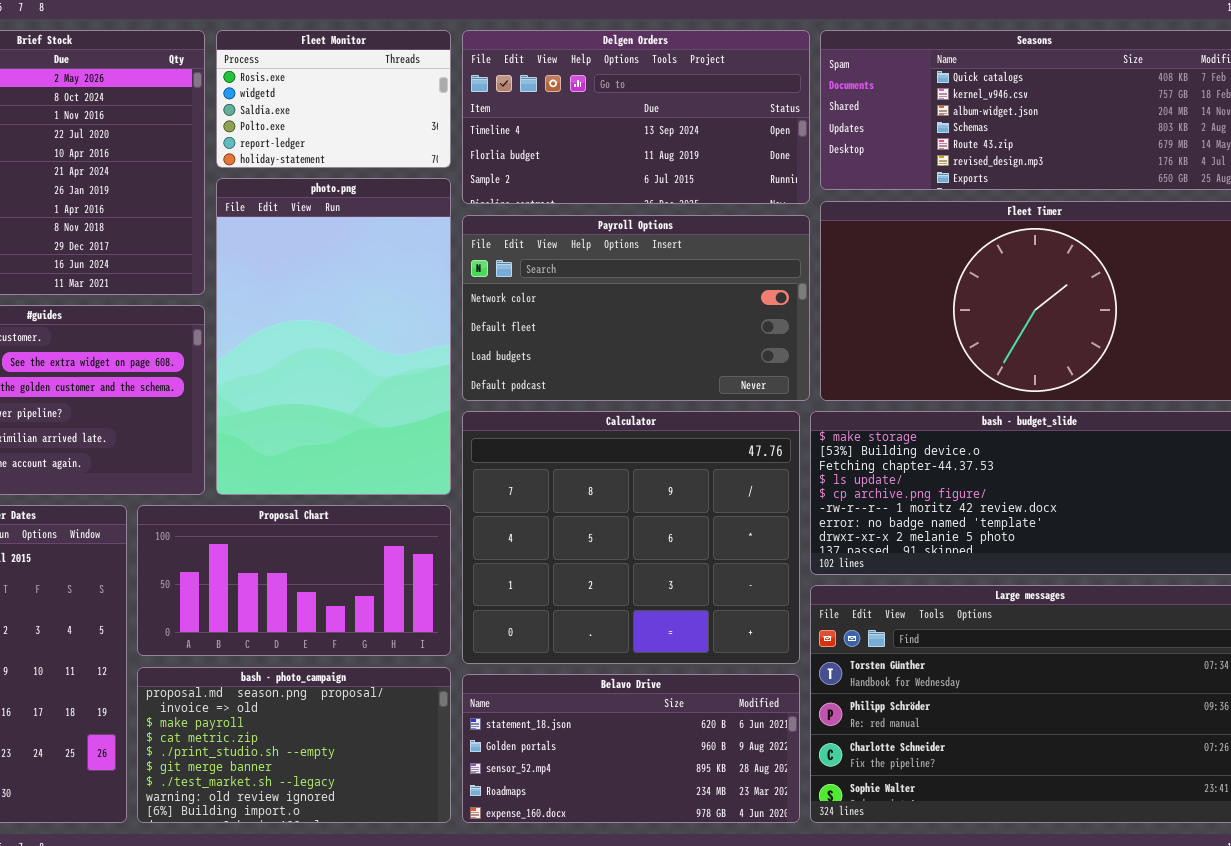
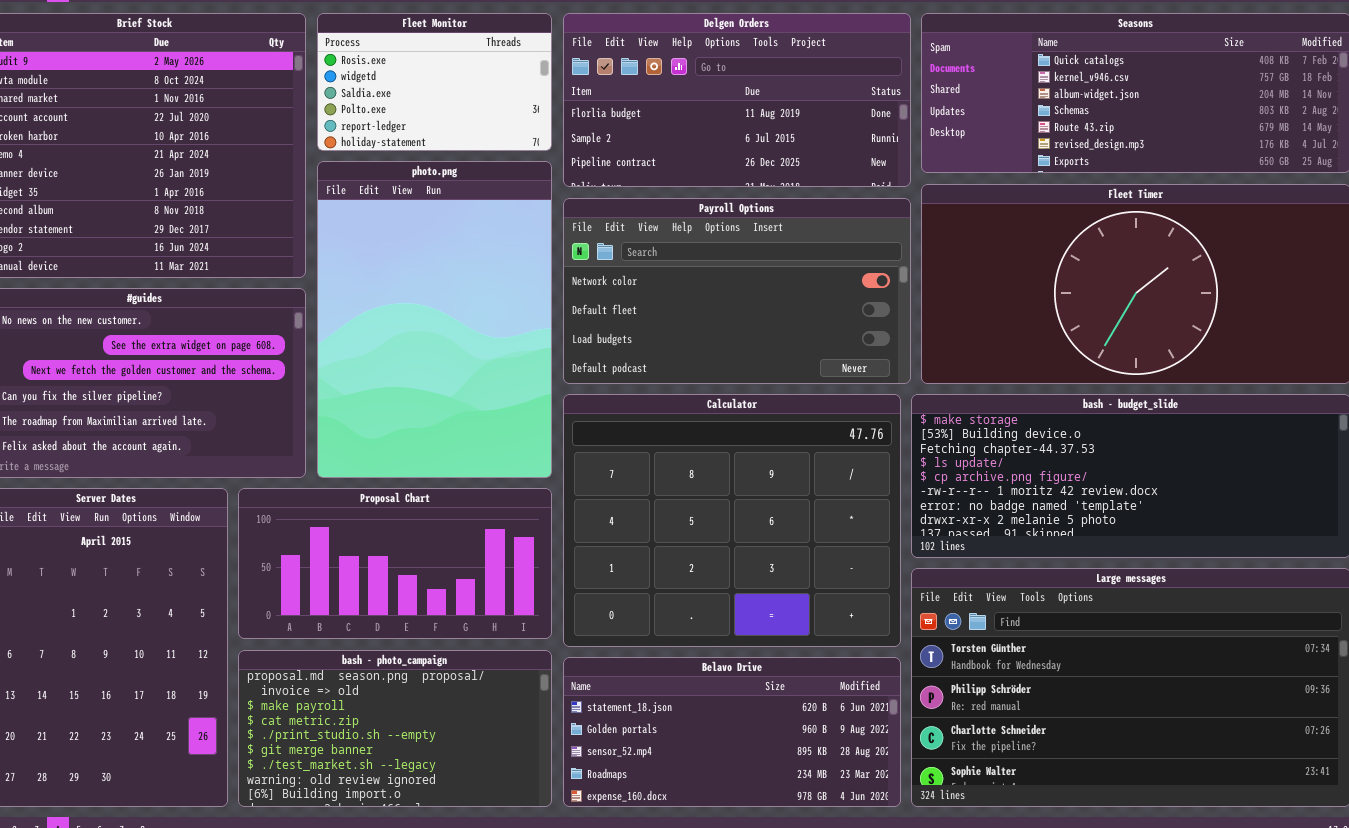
Delgen Orders: [462,30,810,204] -> [563,13,911,187], scrolled down 1 row

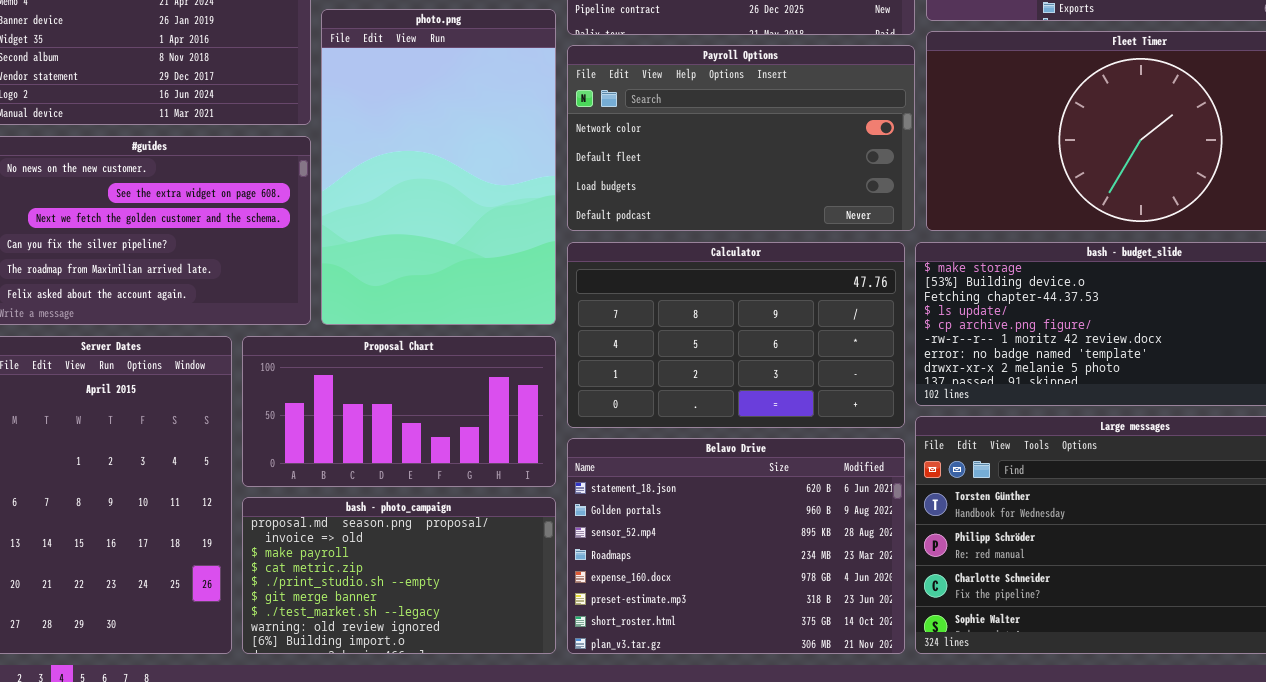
Calculator: [563,394,901,647] -> [567,242,905,428], resized
Belavo Drive: [563,657,901,807] -> [567,438,905,654], resized

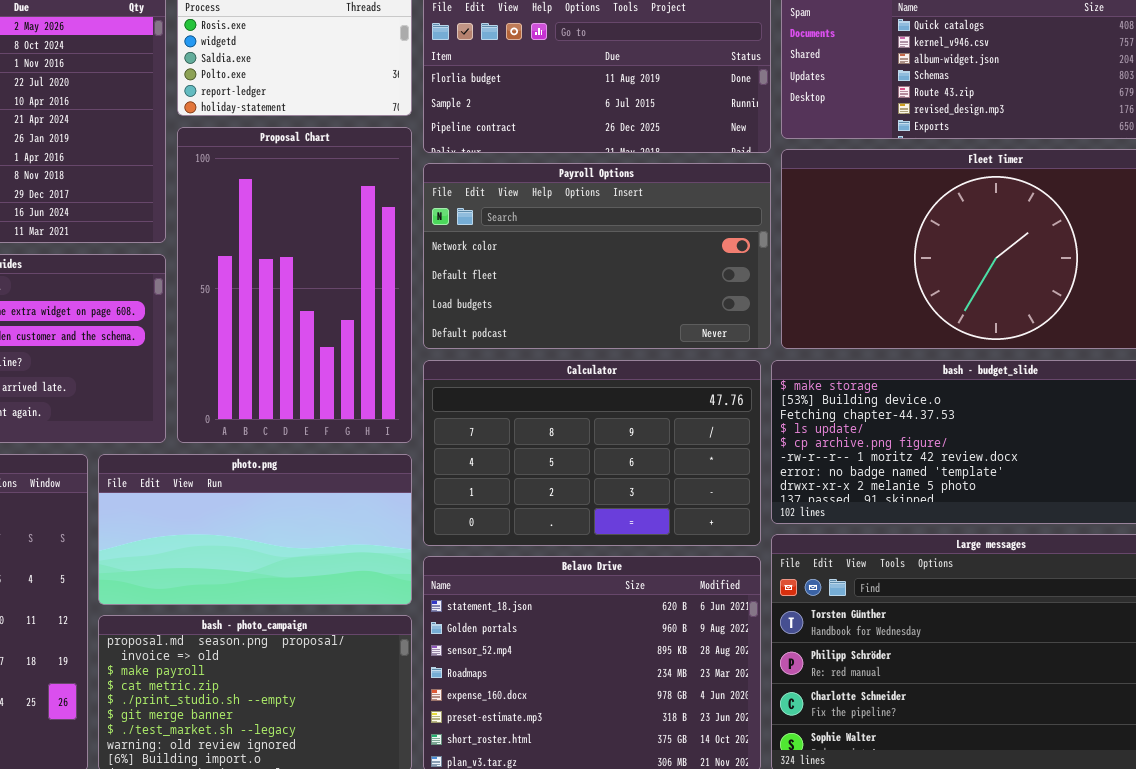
photo.png: [321,9,556,325] -> [98,454,412,605], moved, resized
Proposal Chart: [242,336,556,487] -> [177,127,412,443], moved, resized

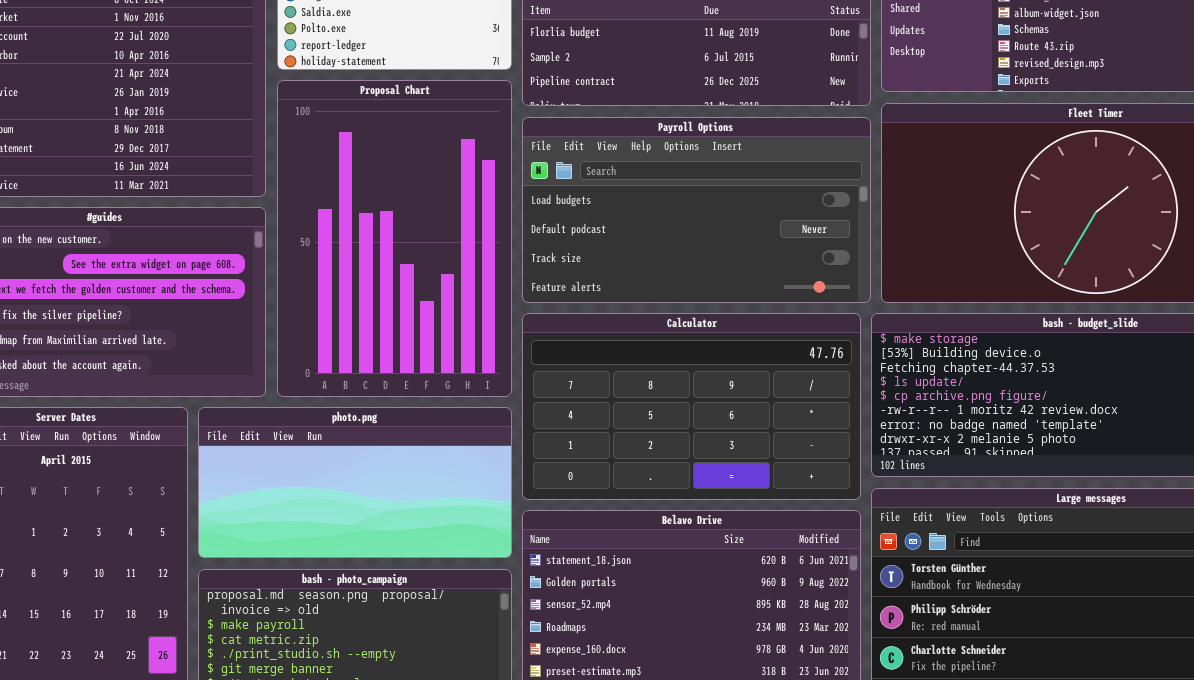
Payroll Options: [423,163,771,349] -> [522,117,871,303], scrolled down 2 rows

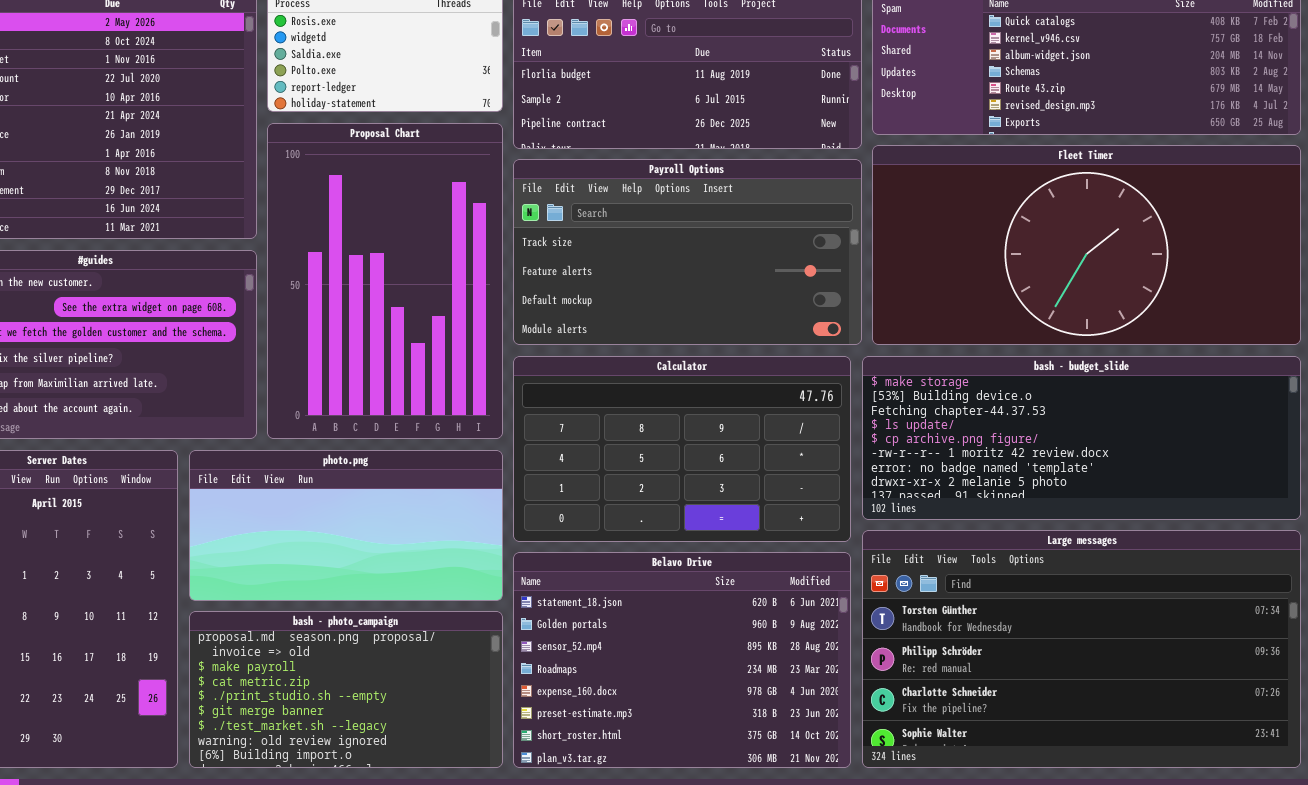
Payroll Options: [522,117,871,303] -> [513,159,862,345], scrolled down 2 rows

